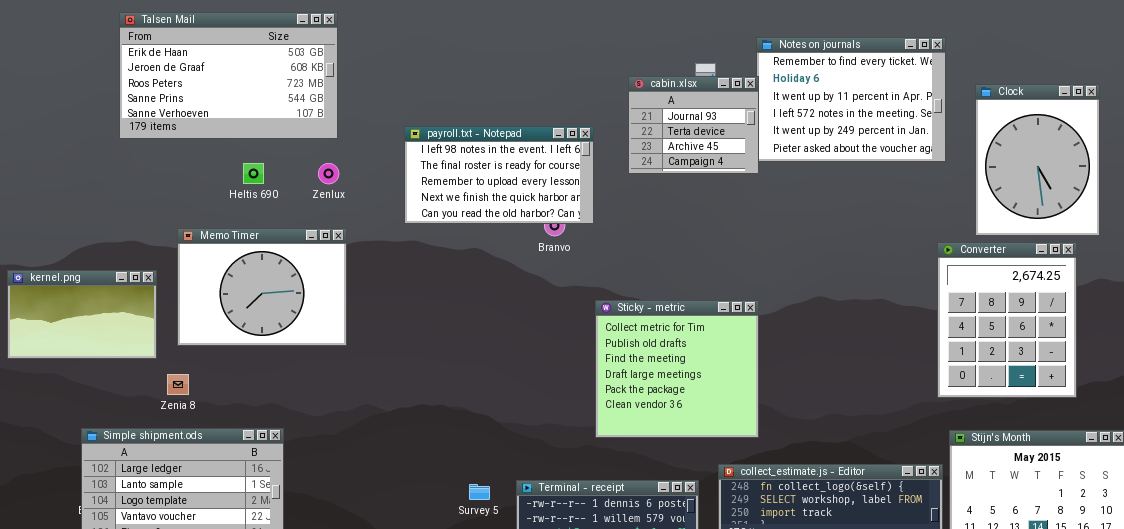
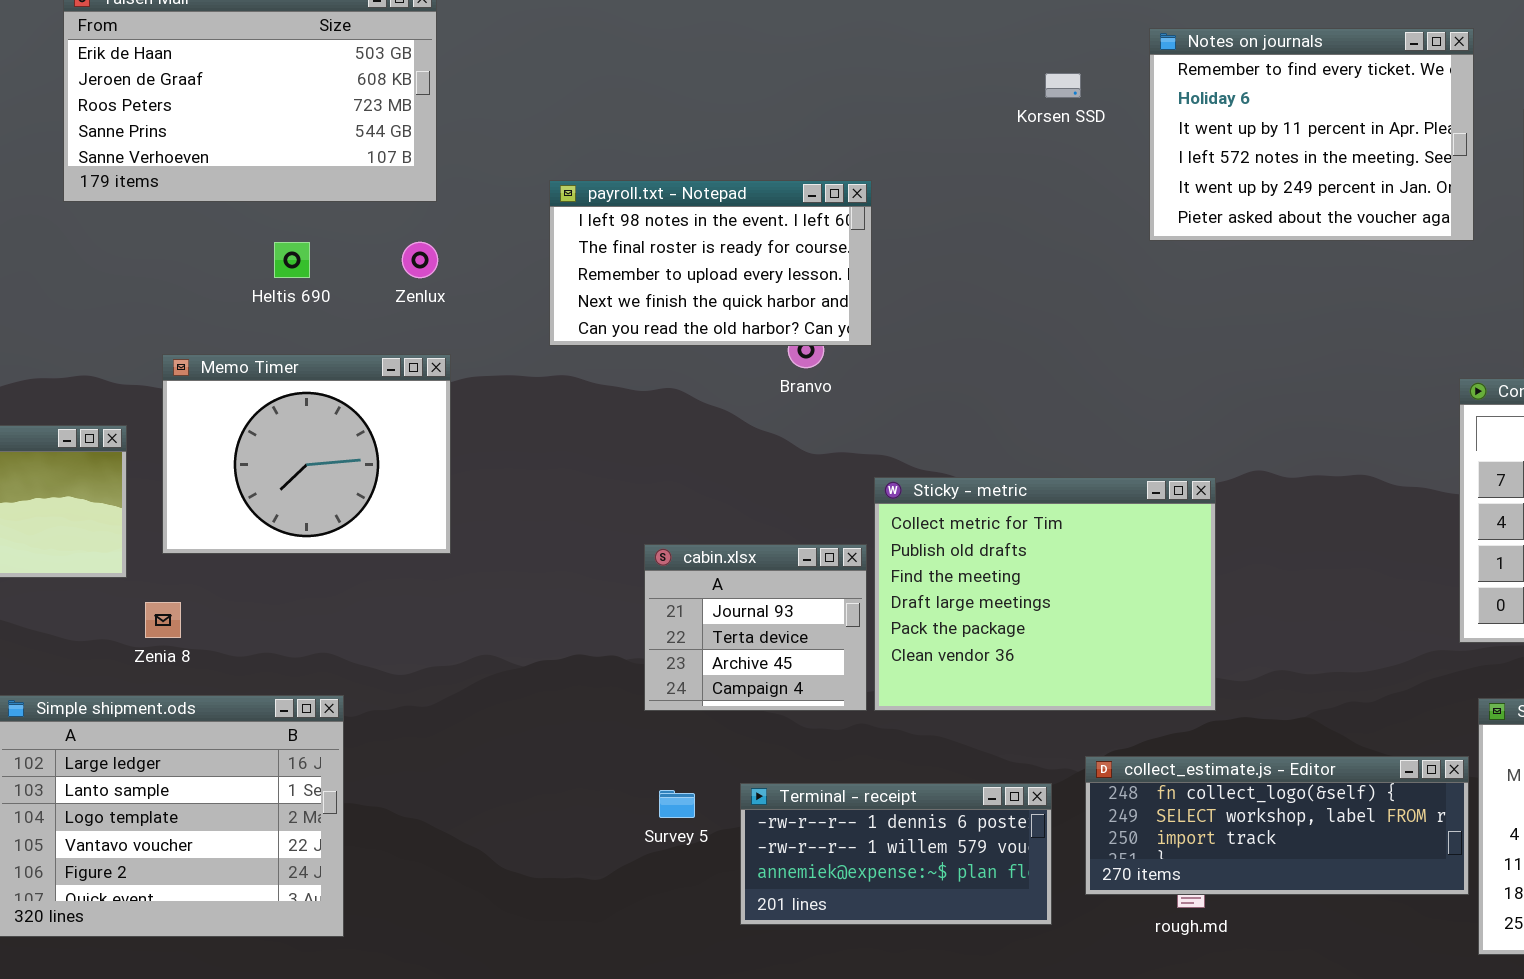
cabin.xlsx: [628,76,759,174] -> [644,544,867,711], moved
Sticky - metric: [595,300,759,438] -> [874,477,1216,711], resized

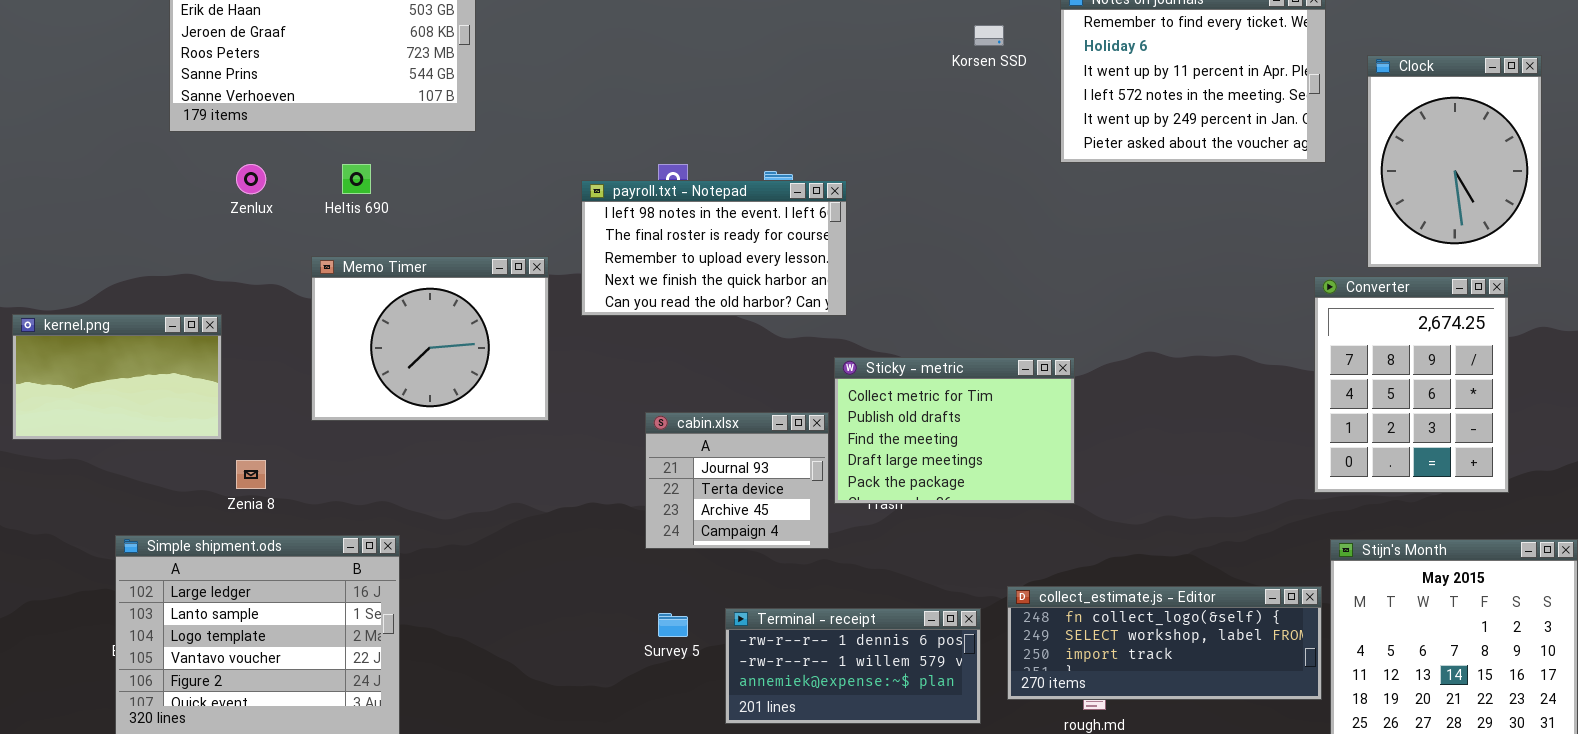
payroll.txt - Notepad: [549,180,872,346] -> [581,180,847,316], moved
Zenlux: [402,242,438,278] -> [236,164,266,194], moved
Memo Timer: [162,354,451,554] -> [311,256,549,421], moved
Sticky - metric: [874,477,1216,711] -> [834,357,1075,504], resized

